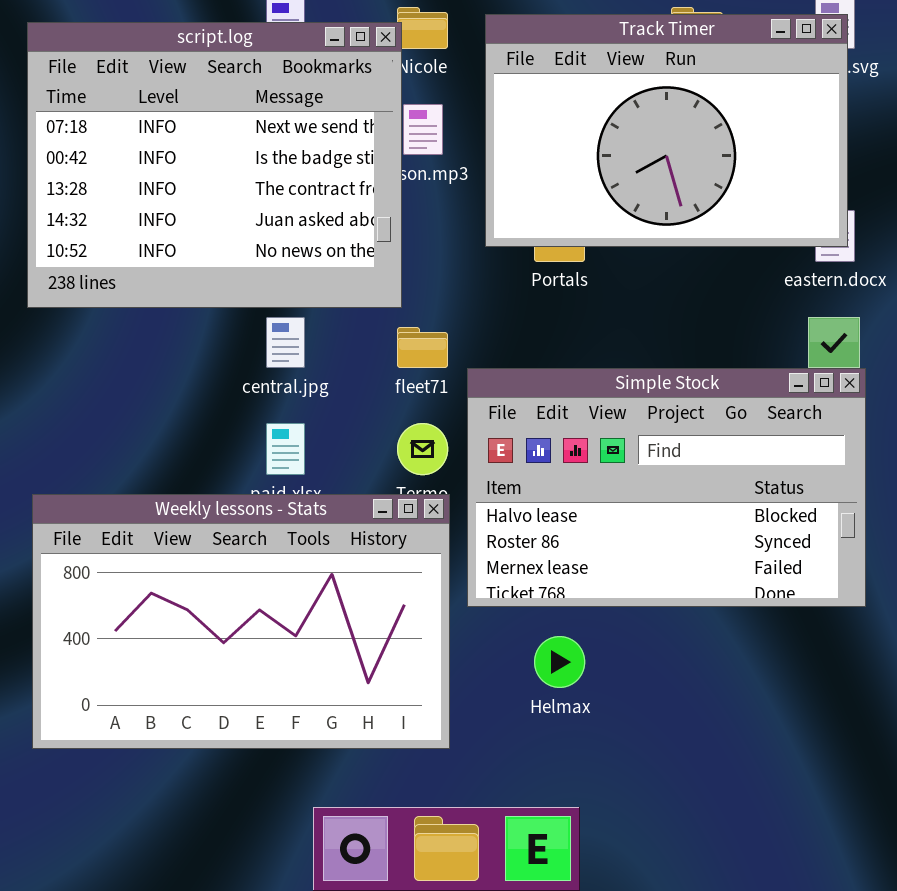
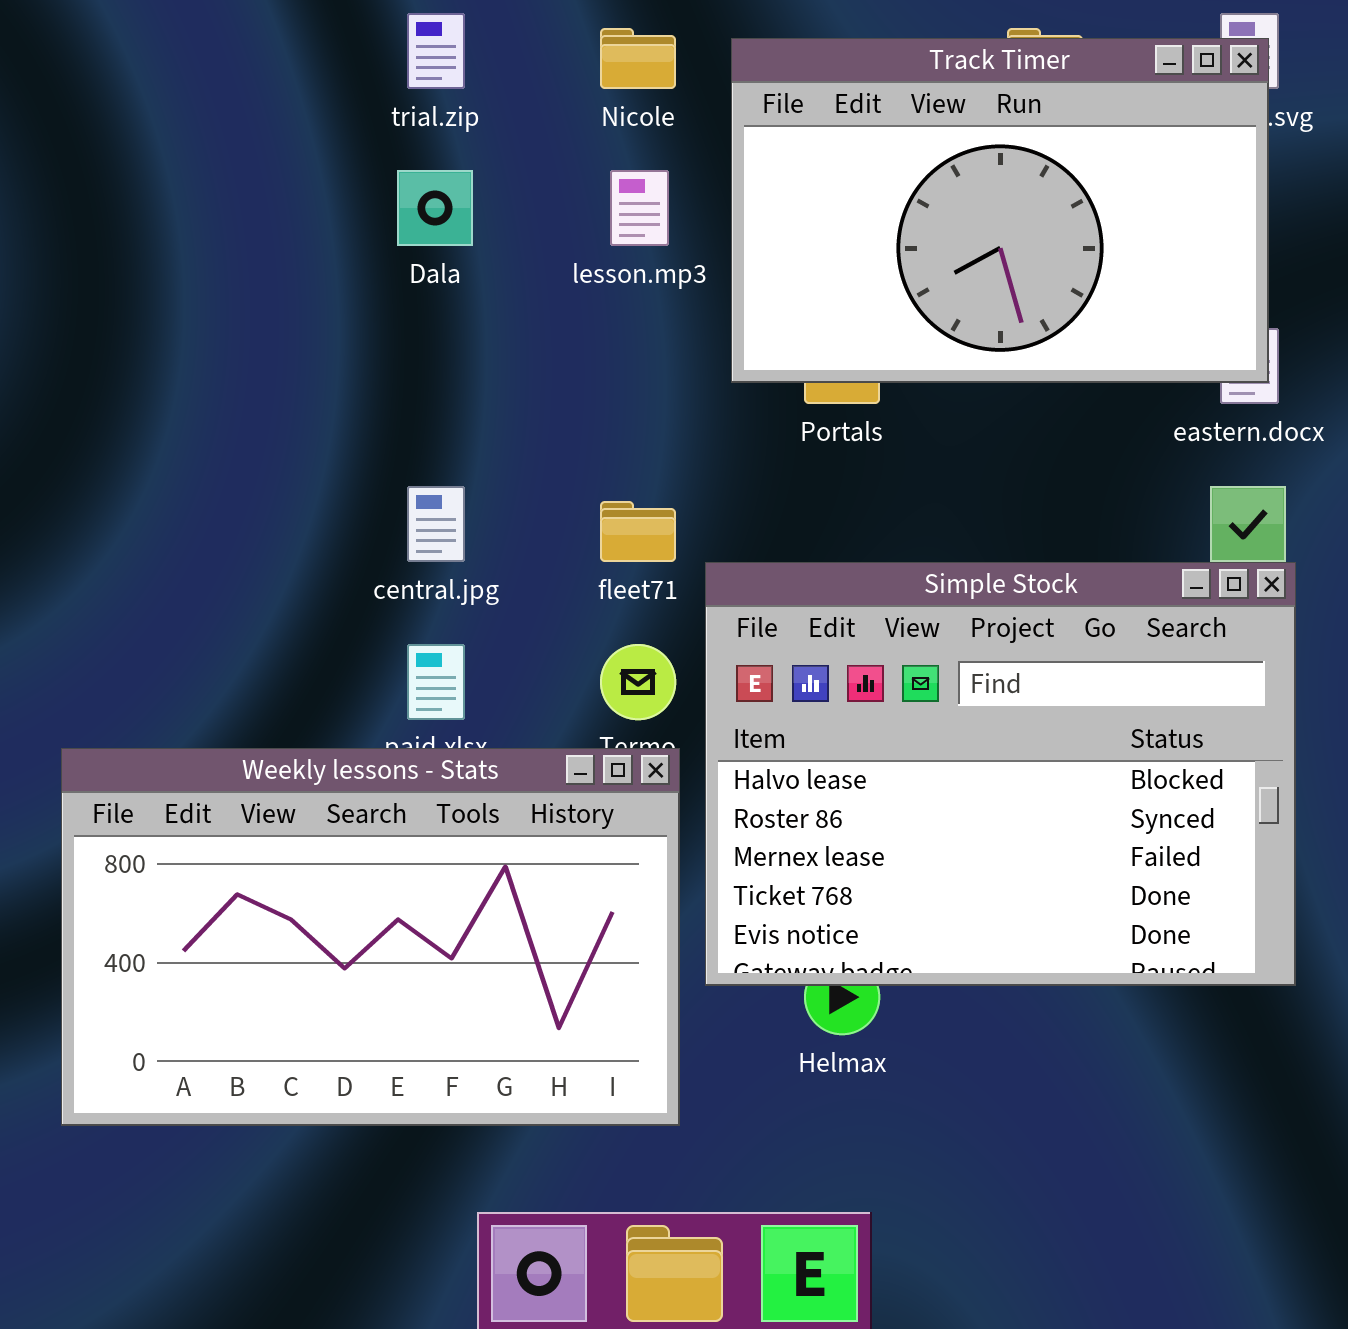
script.log: [27,22,402,308] -> none, closed
Simple Stock: [467,368,866,607] -> [705,562,1296,986], resized

